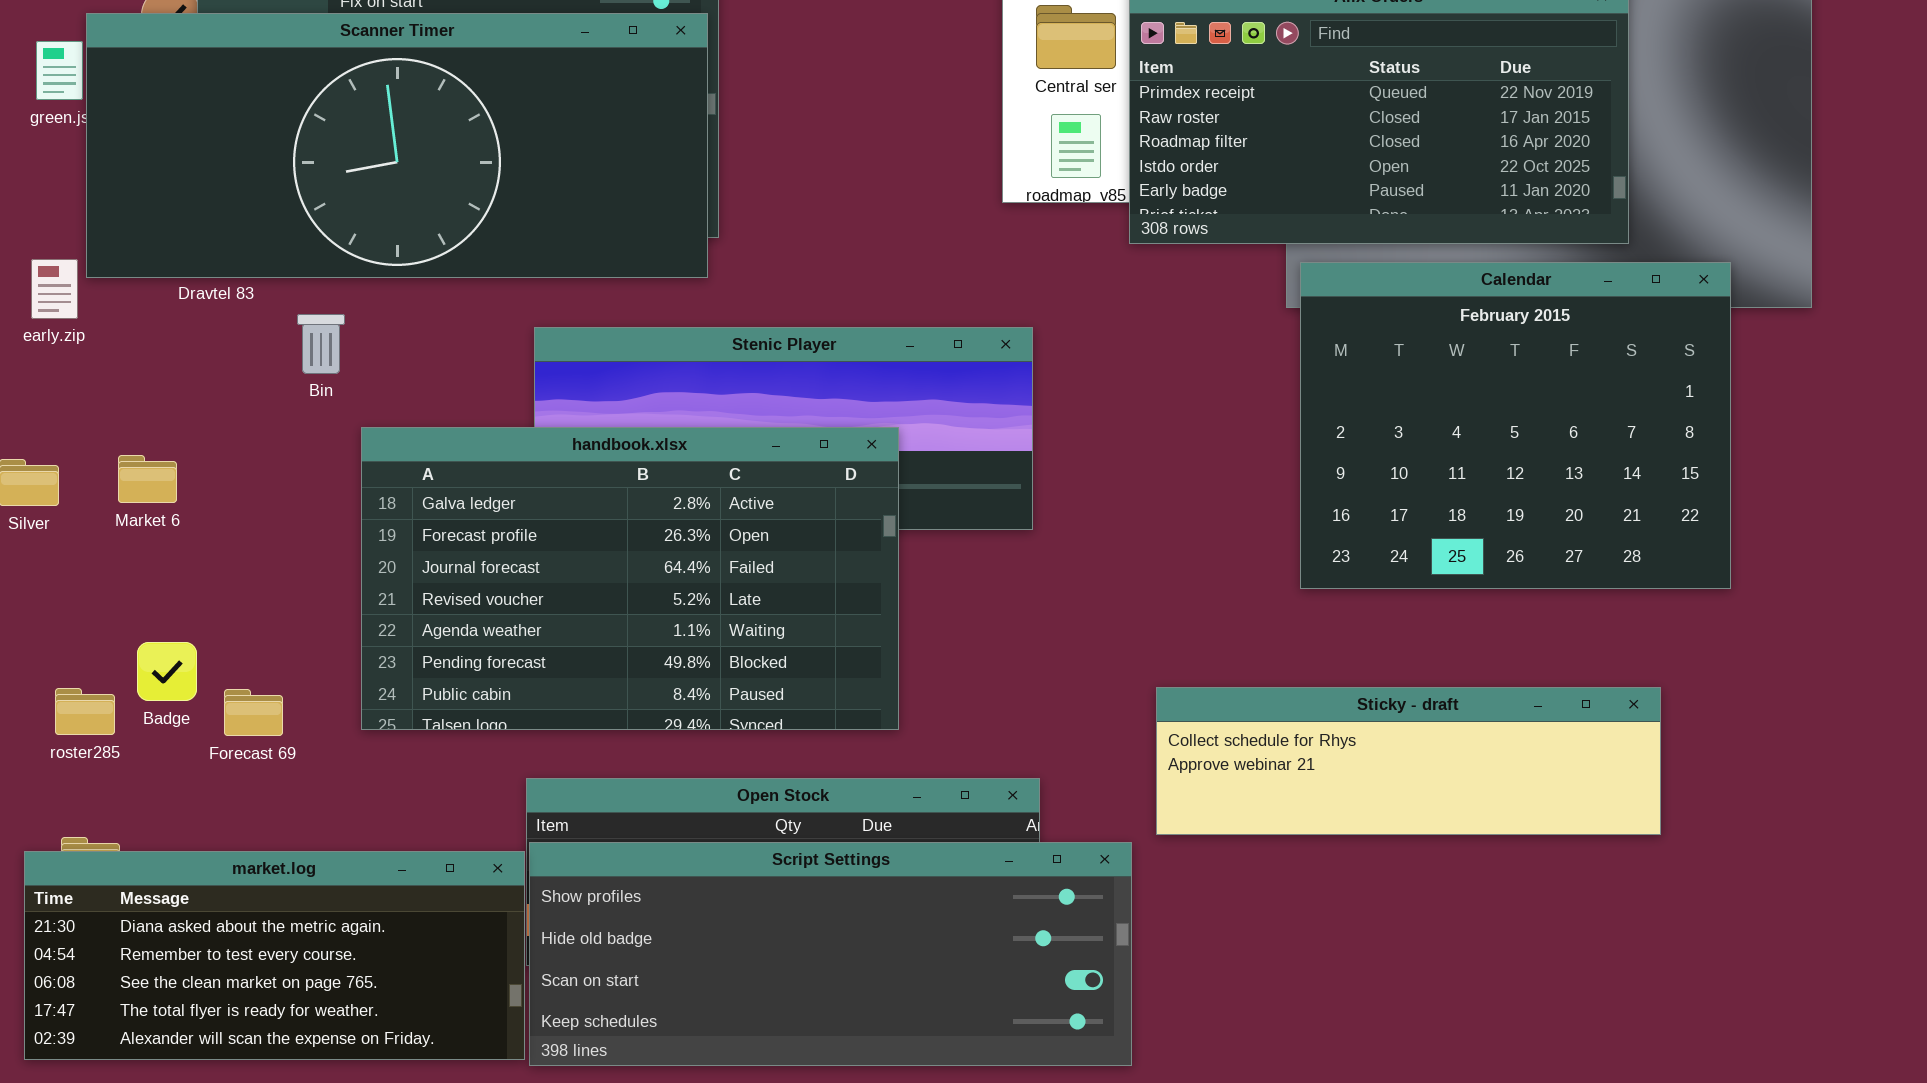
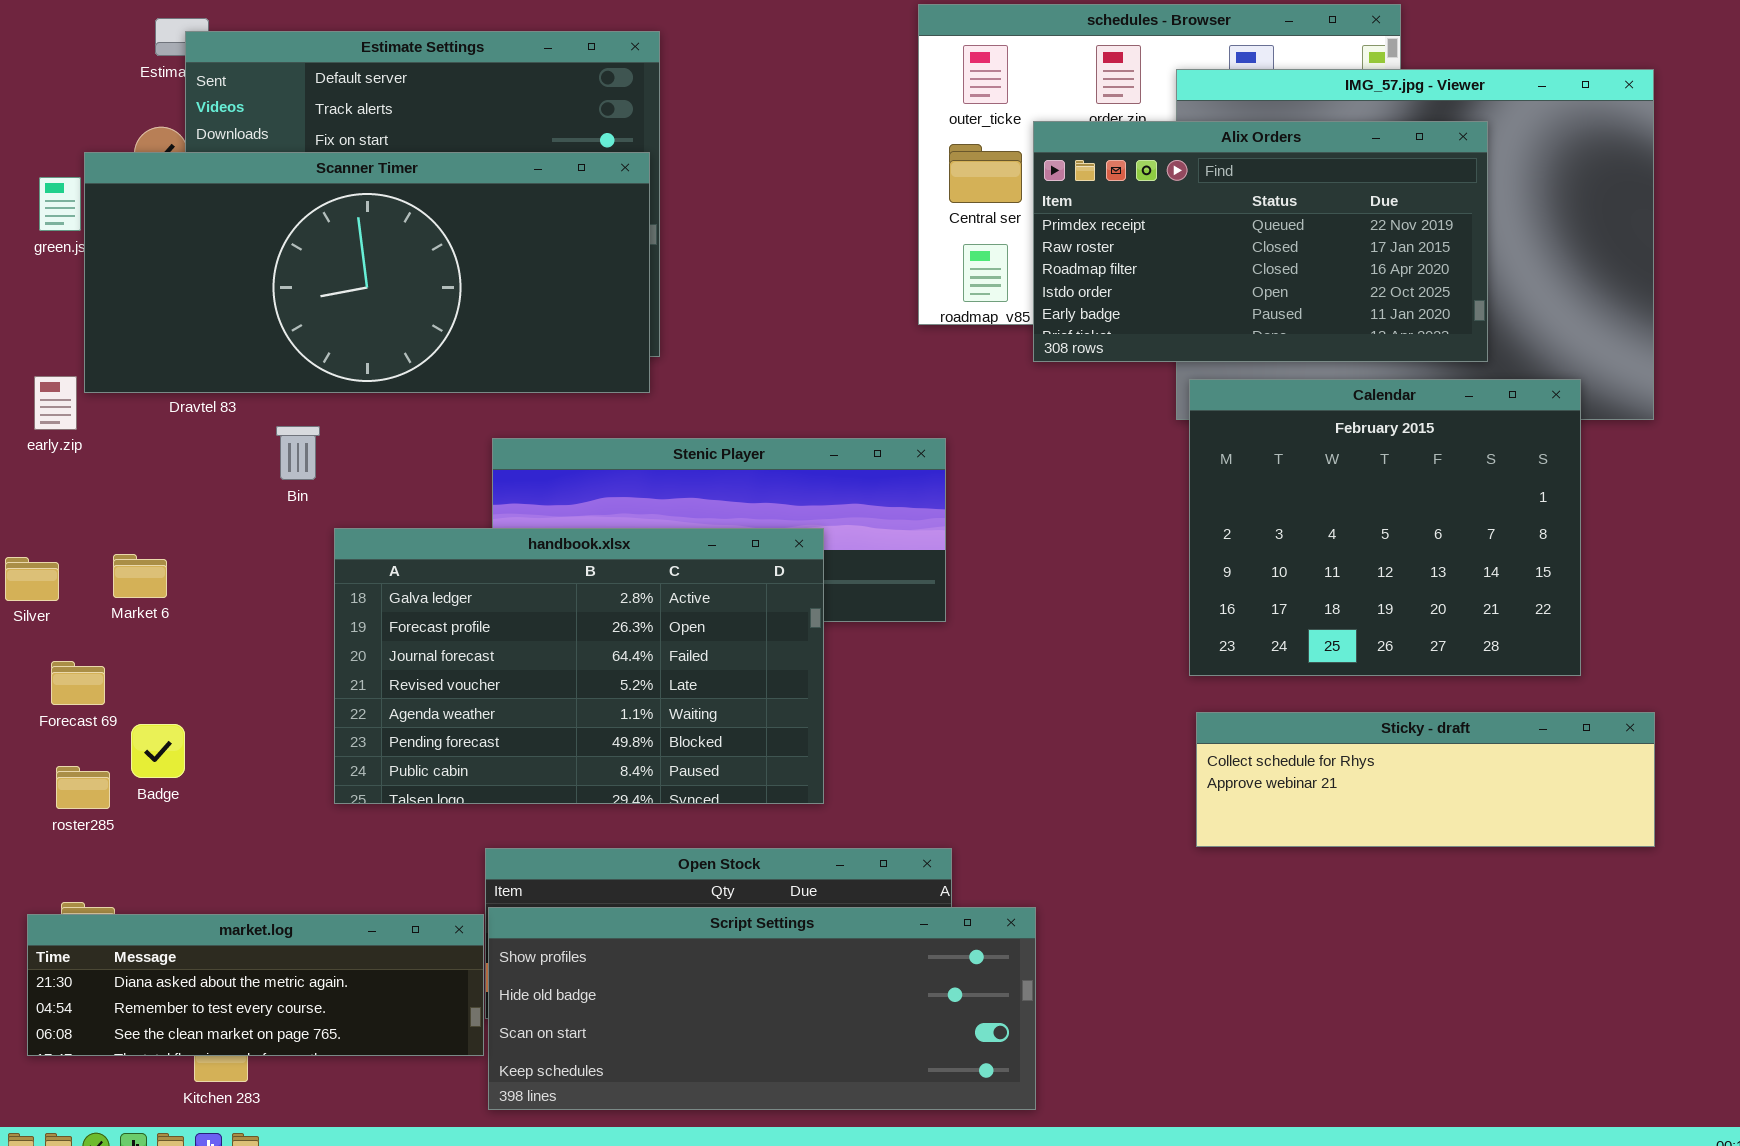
Sticky - draft: [1156,687,1661,835] -> [1196,712,1655,847], moved
Forecast 69: [224,689,283,736] -> [51,661,105,705], moved
market.log: [24,851,525,1060] -> [27,914,484,1056], resized

